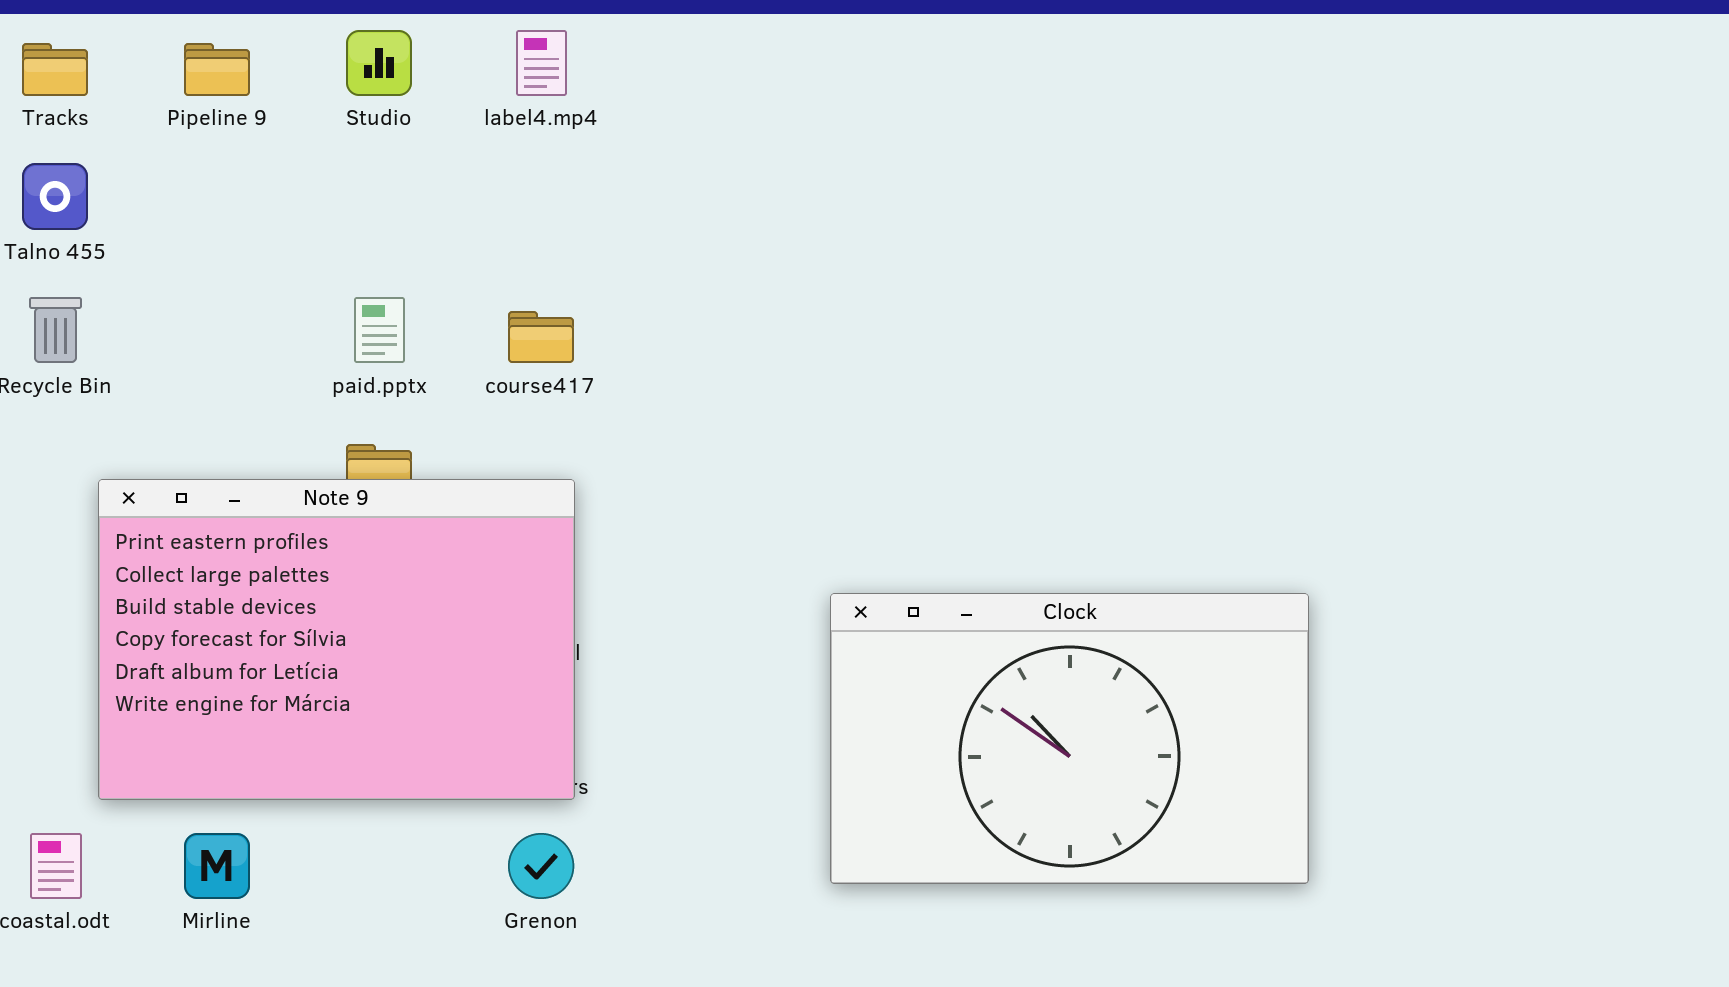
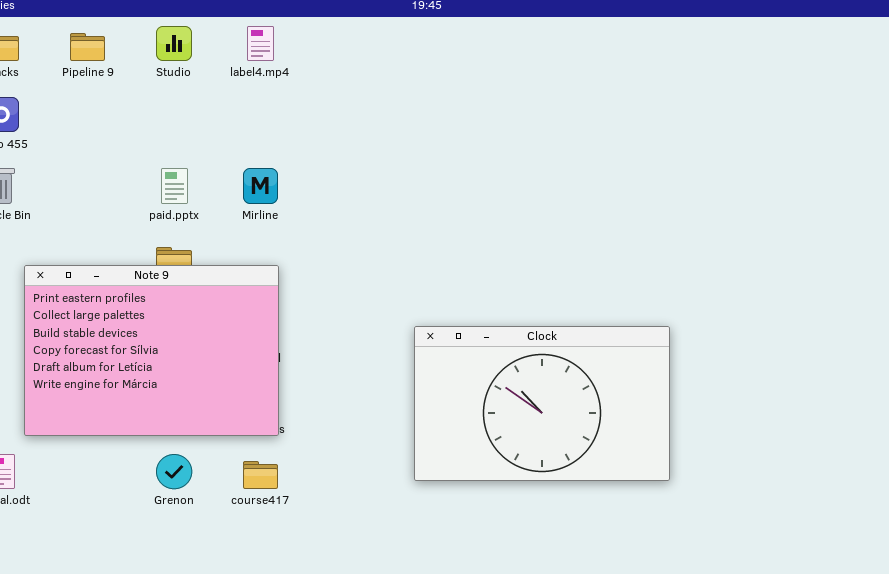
course417: [508,311,574,363] -> [243,461,278,489], moved
Mirline: [184,833,250,899] -> [243,168,278,204], moved
Grenon: [508,833,574,899] -> [156,454,192,489], moved

